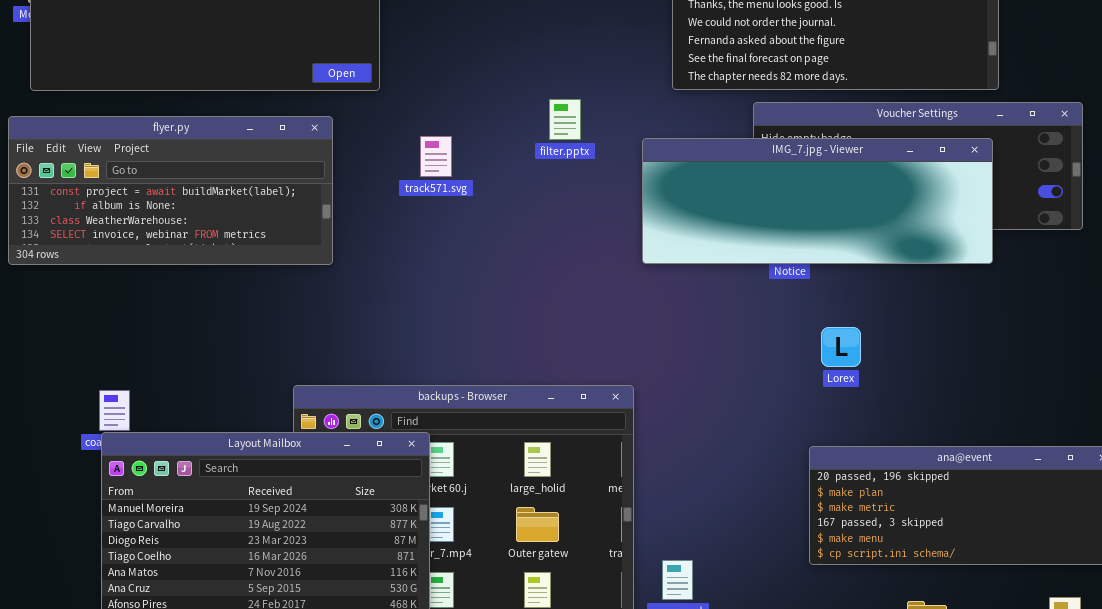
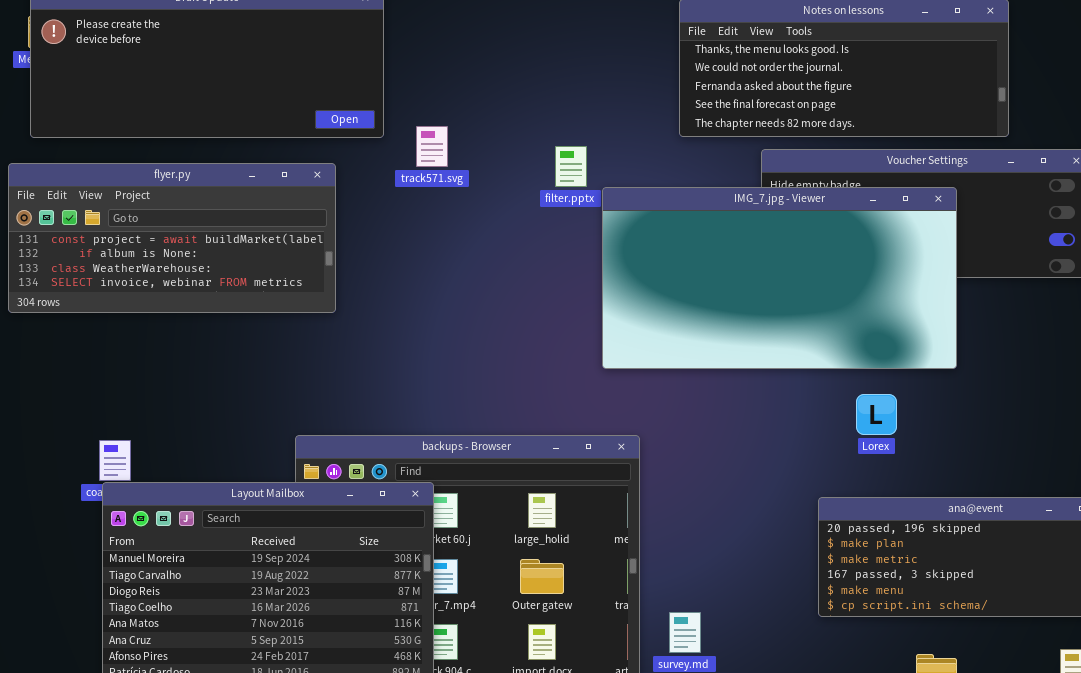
track571.svg: [420,136,452,177] -> [416,126,448,167], moved
IMG_7.jpg - Viewer: [642,138,993,264] -> [602,187,957,369], moved, resized
Lorex: [821,327,861,367] -> [856,394,897,435], moved

